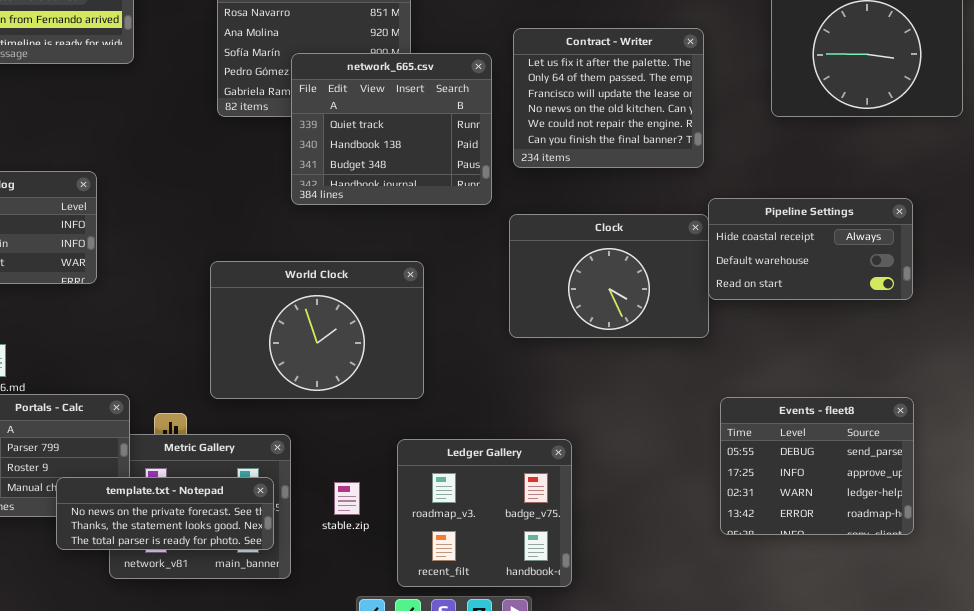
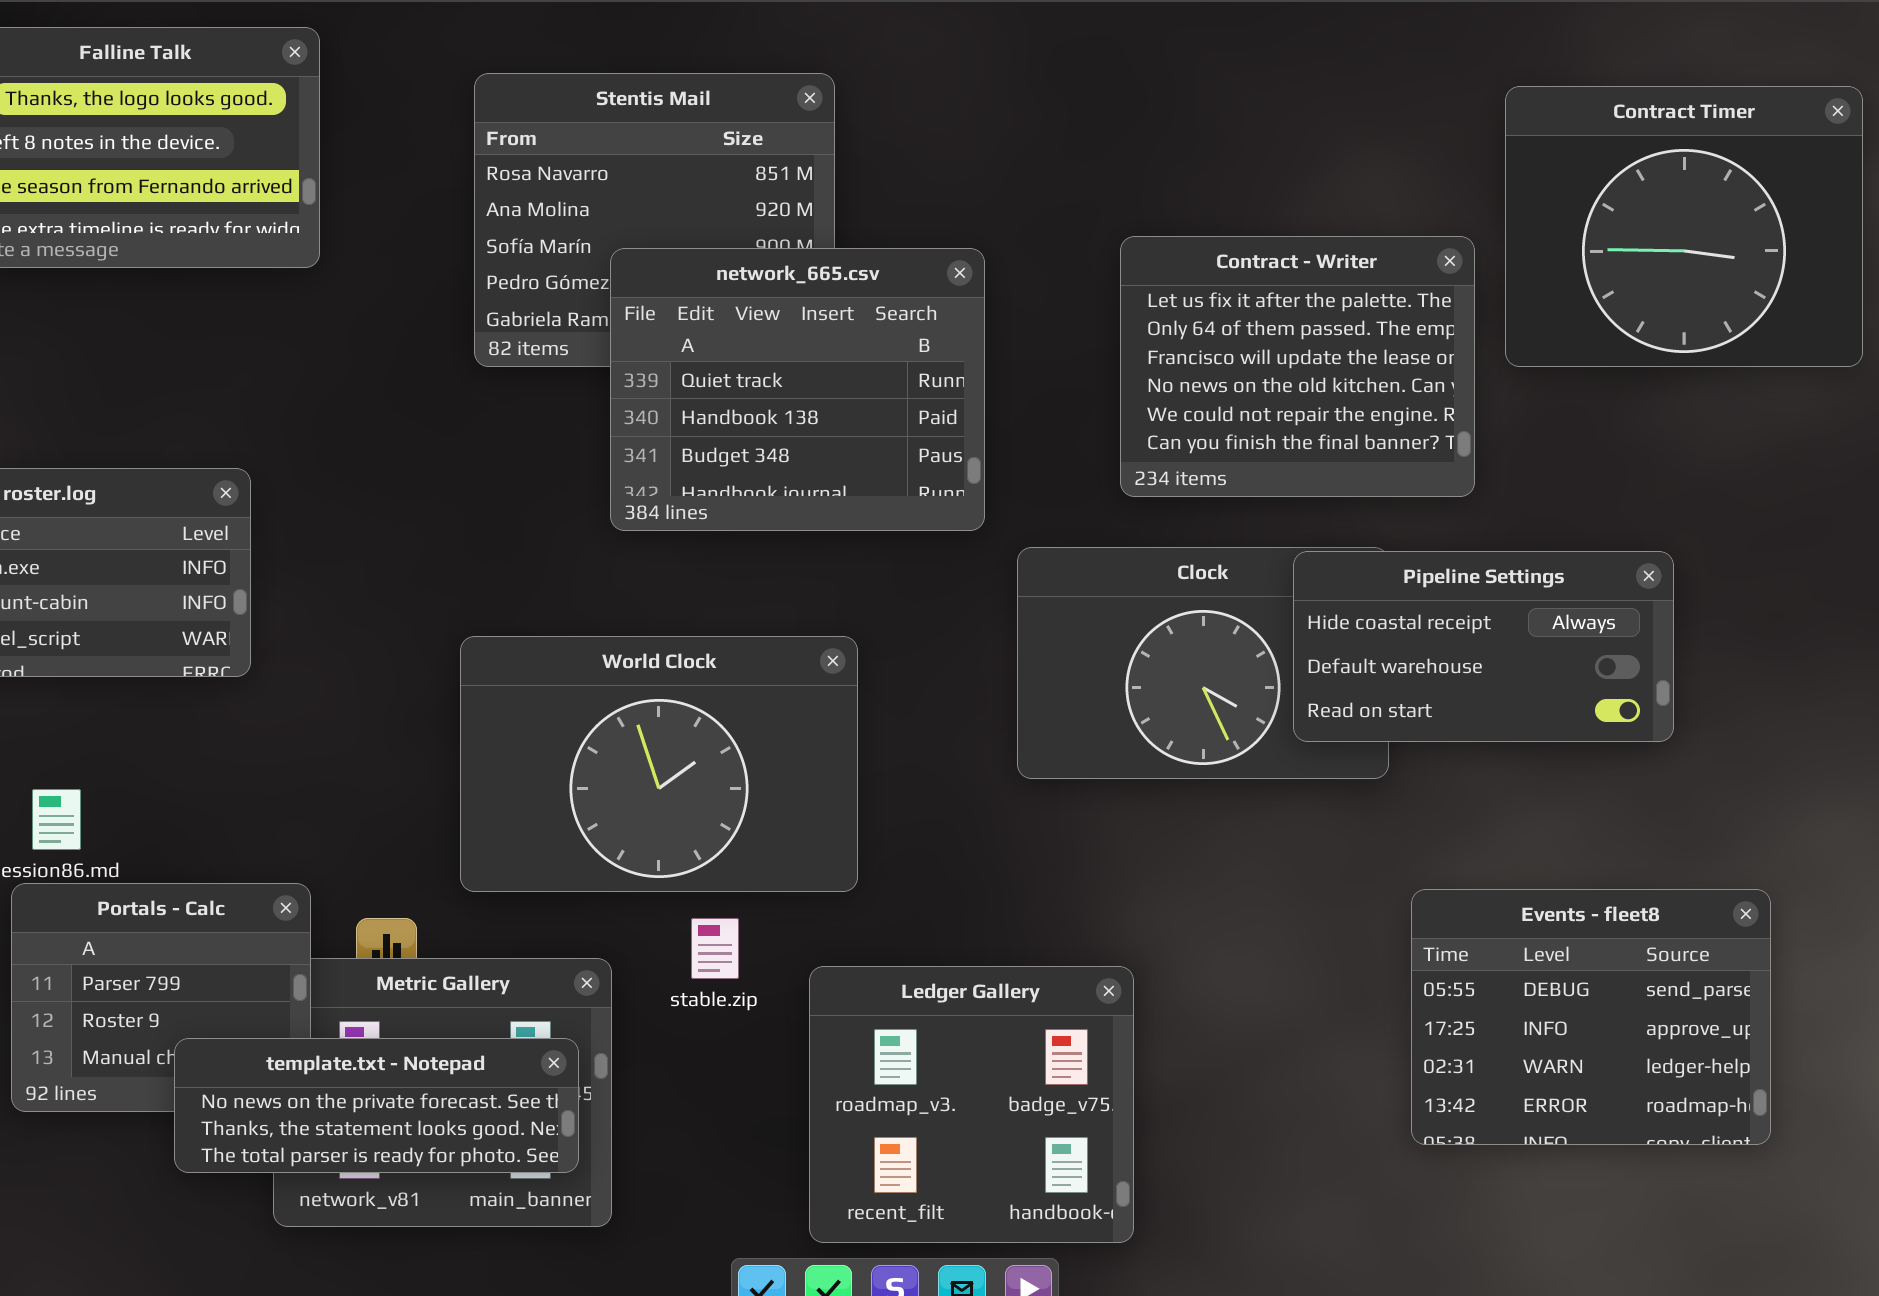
Contract - Writer: [513,28,704,168] -> [1120,236,1475,497], moved
Pipeline Settings: [708,198,913,300] -> [1293,551,1674,742], moved
stable.zip: [334,482,360,515] -> [691,918,739,979], moved

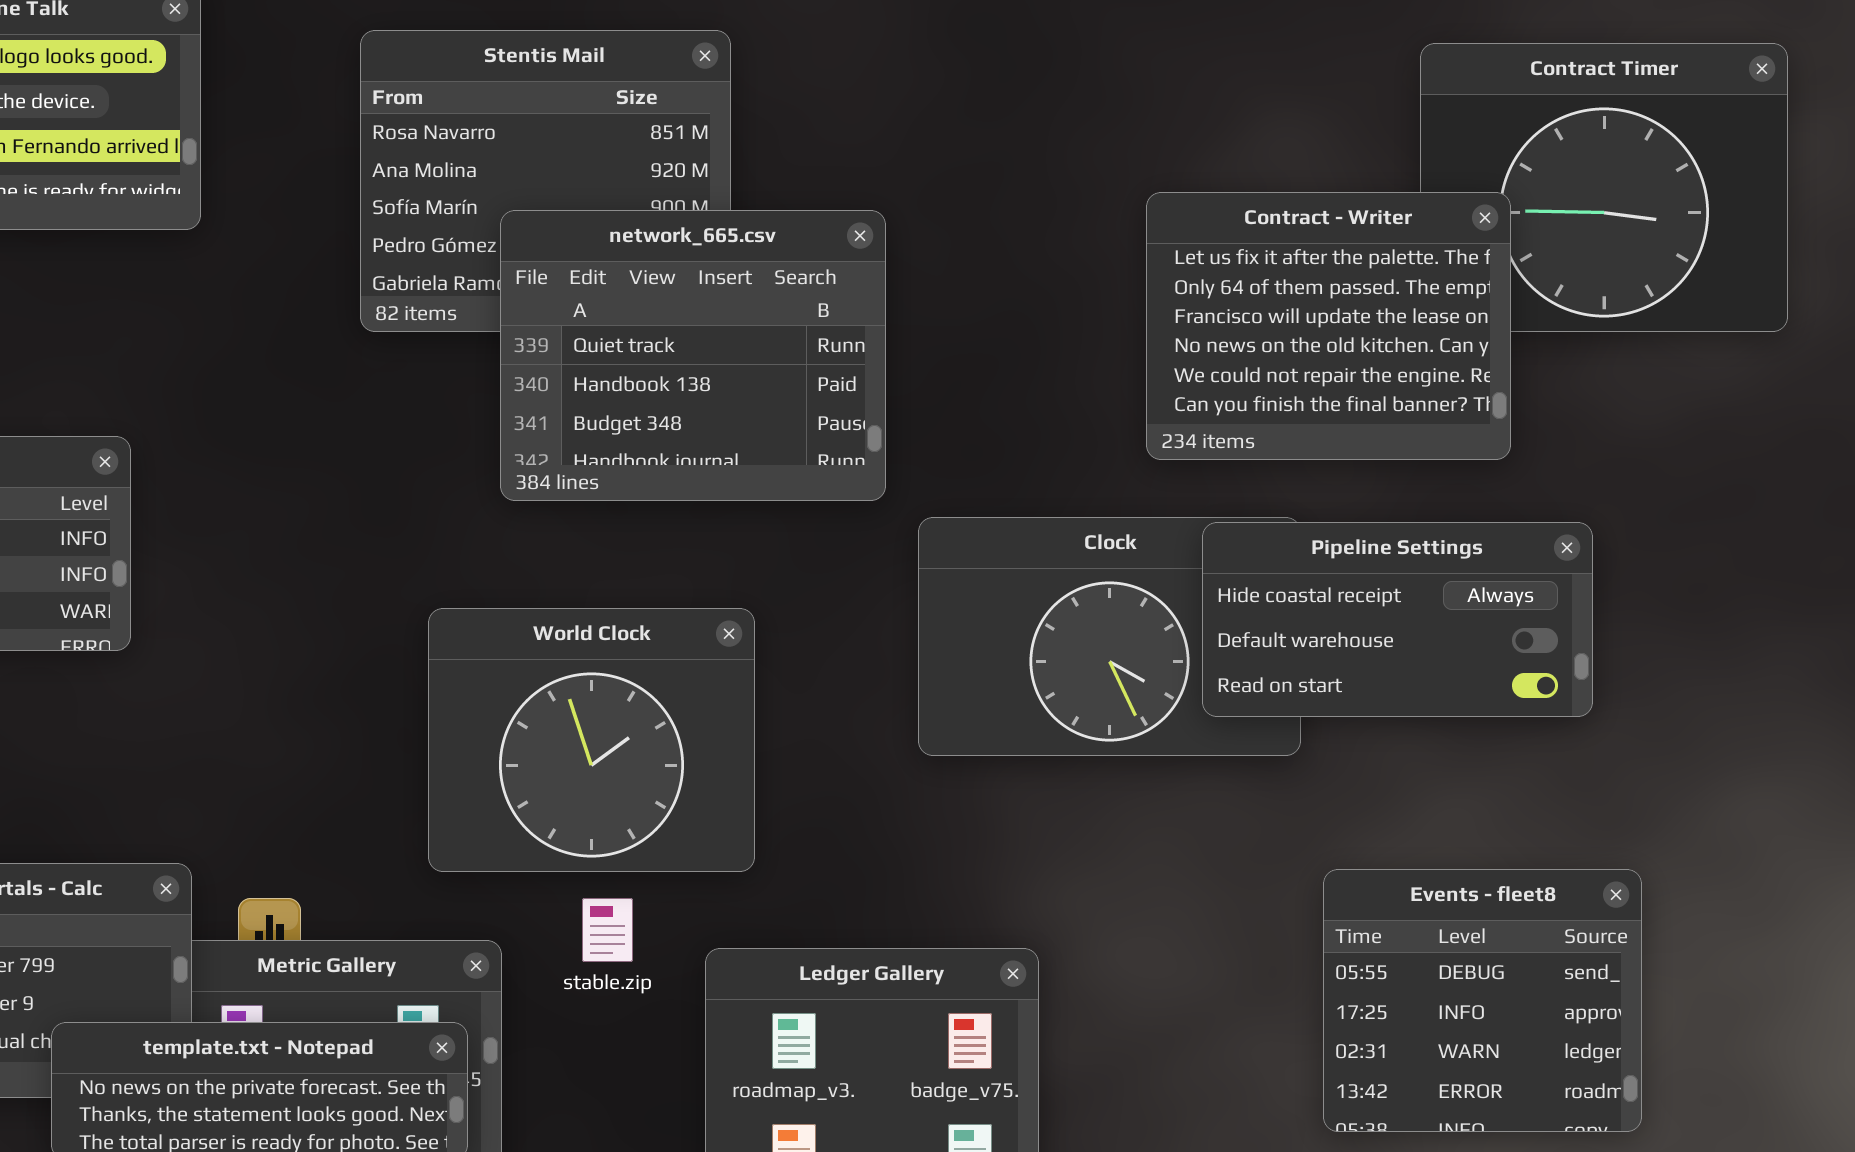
Contract - Writer: [1120,236,1475,497] -> [1146,192,1511,460], moved
World Clock: [460,636,858,892] -> [428,608,755,872], resized
Events - fleet8: [1411,889,1771,1145] -> [1323,869,1642,1132], resized

